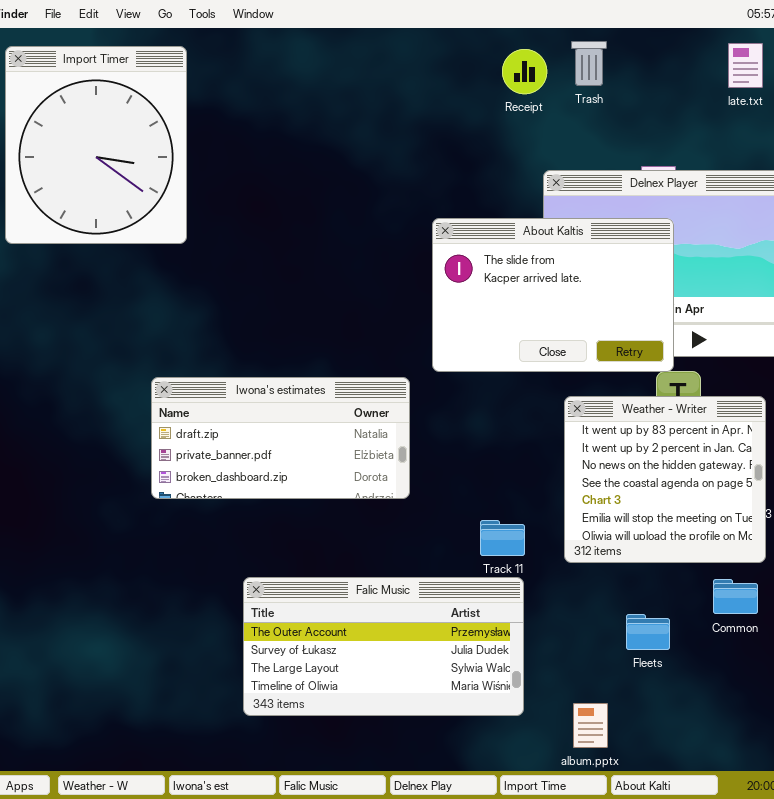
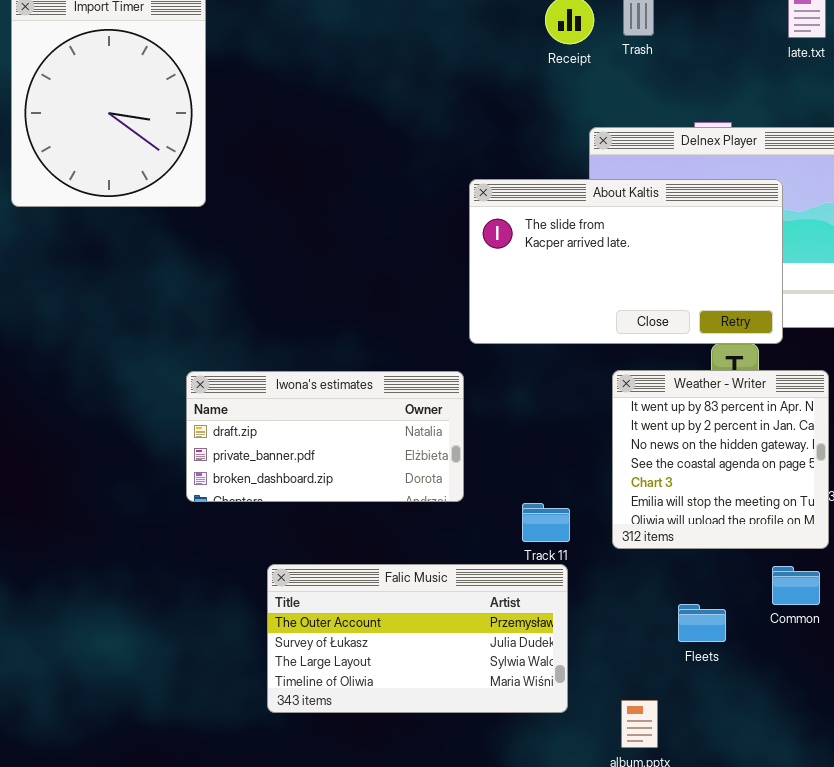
About Kaltis: [432,218,674,372] -> [469,179,783,344], resized
Iwona's estimates: [151,377,410,499] -> [186,371,464,502], moved

